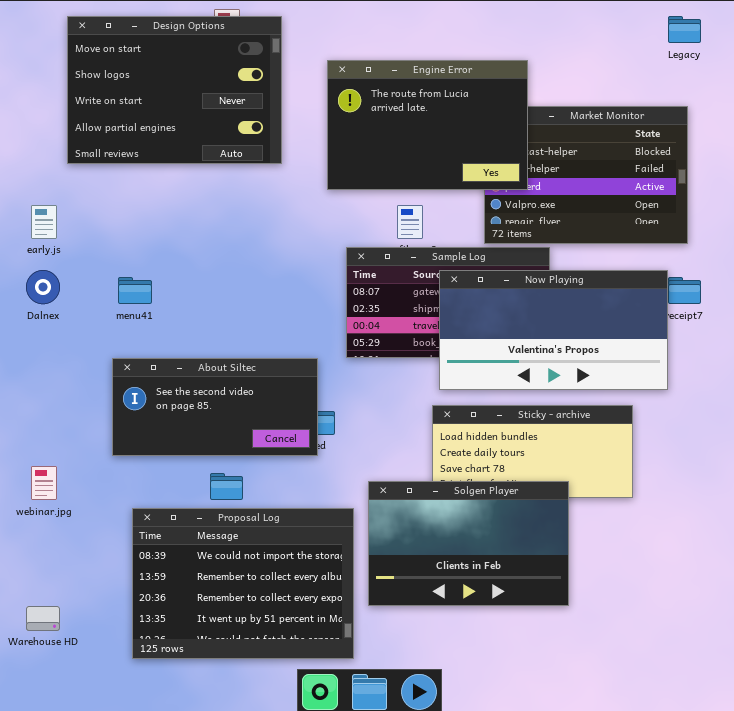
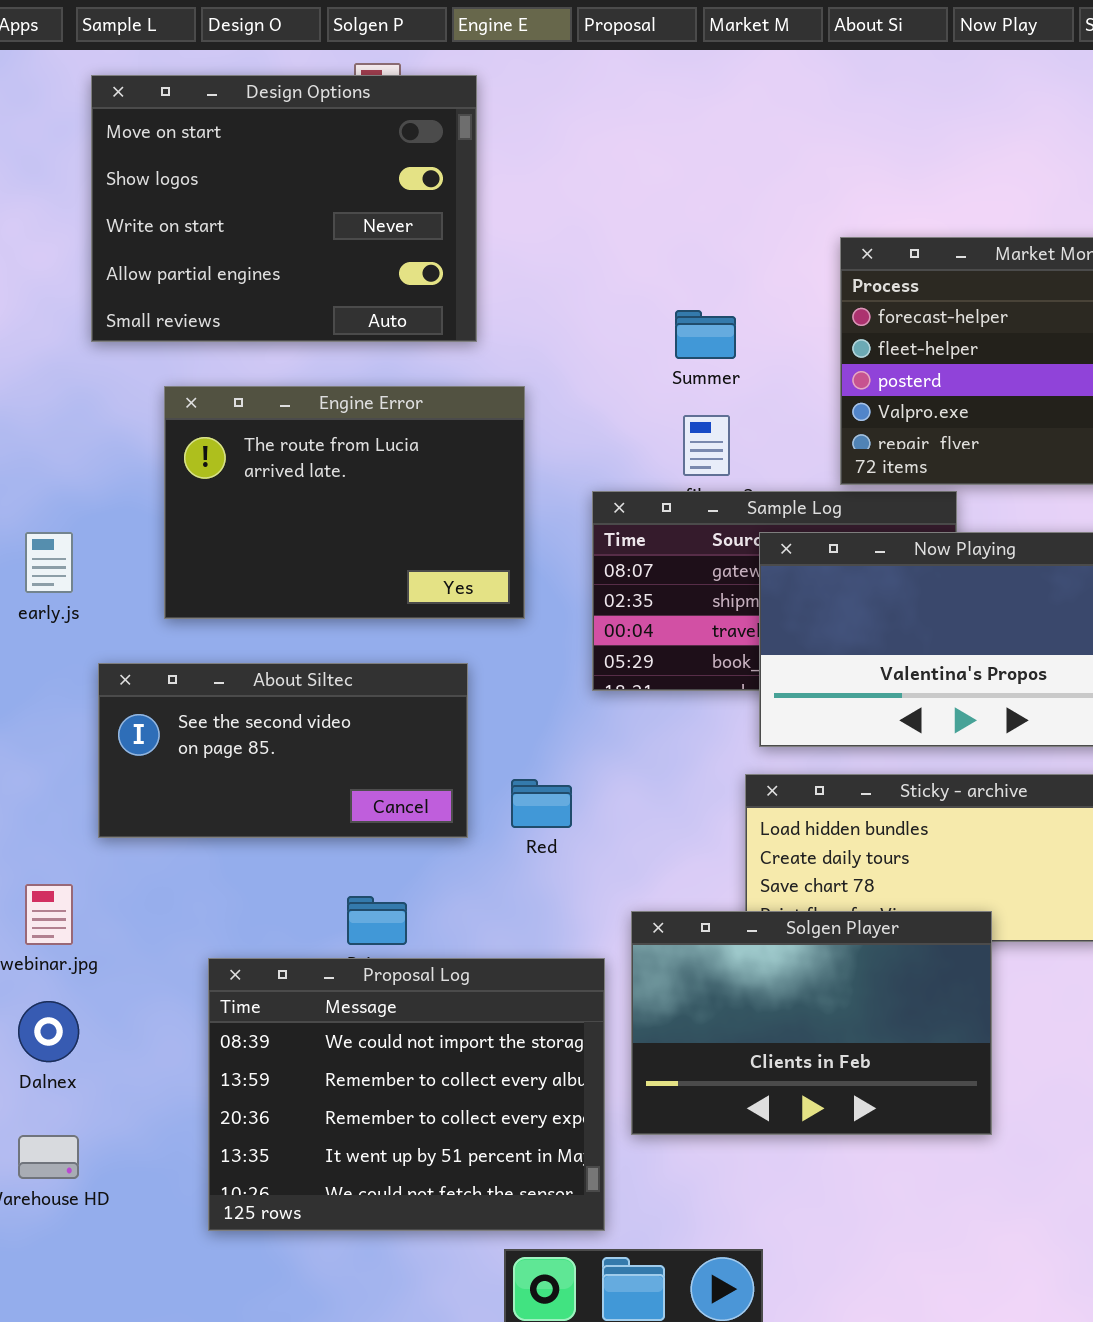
Engine Error: [327,60,528,190] -> [164,386,525,619], moved
early.js: [31,205,57,239] -> [25,532,73,593], moved
Dalnex: [26,270,60,304] -> [18,1001,79,1062], moved
About Siltec: [112,358,318,456] -> [98,663,468,838], moved

